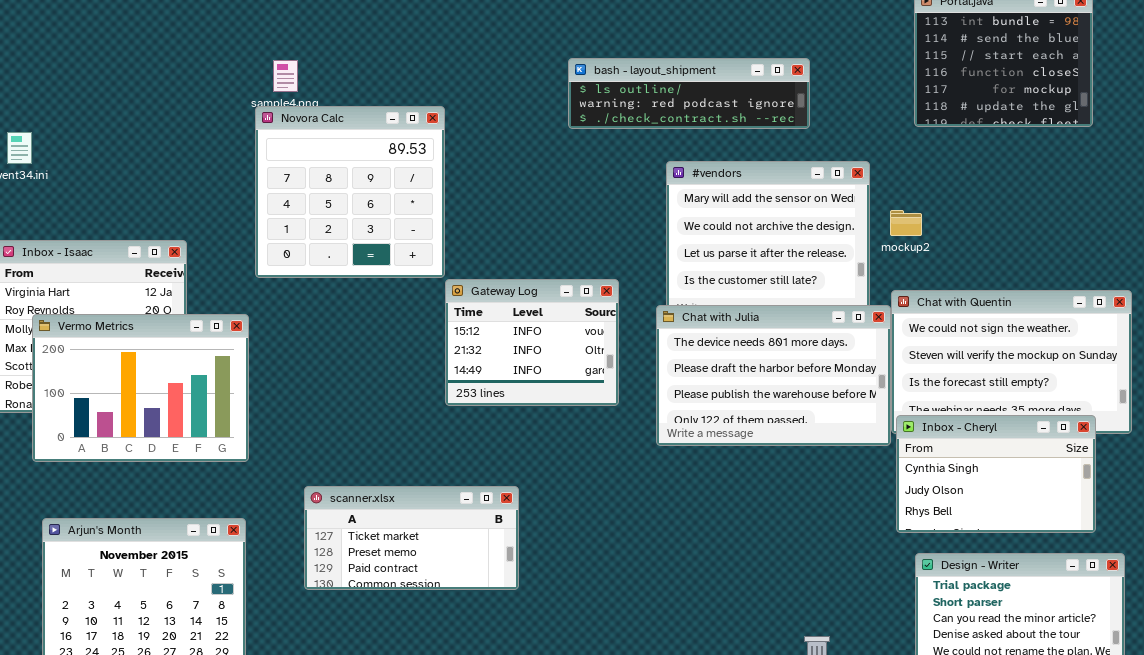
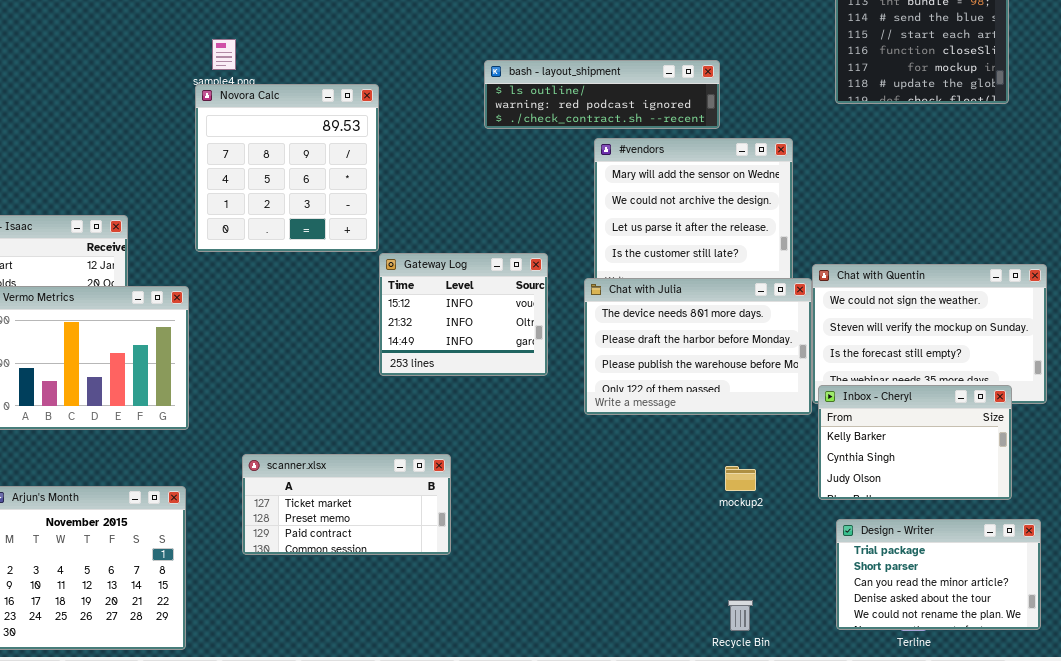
bash - layout_shipment: [568,58,810,129] -> [484,60,720,129], moved
mockup2: [890,210,922,236] -> [725,466,756,491], moved
Inbox - Cheryl: [896,415,1096,533] -> [818,385,1012,500], scrolled up 1 row

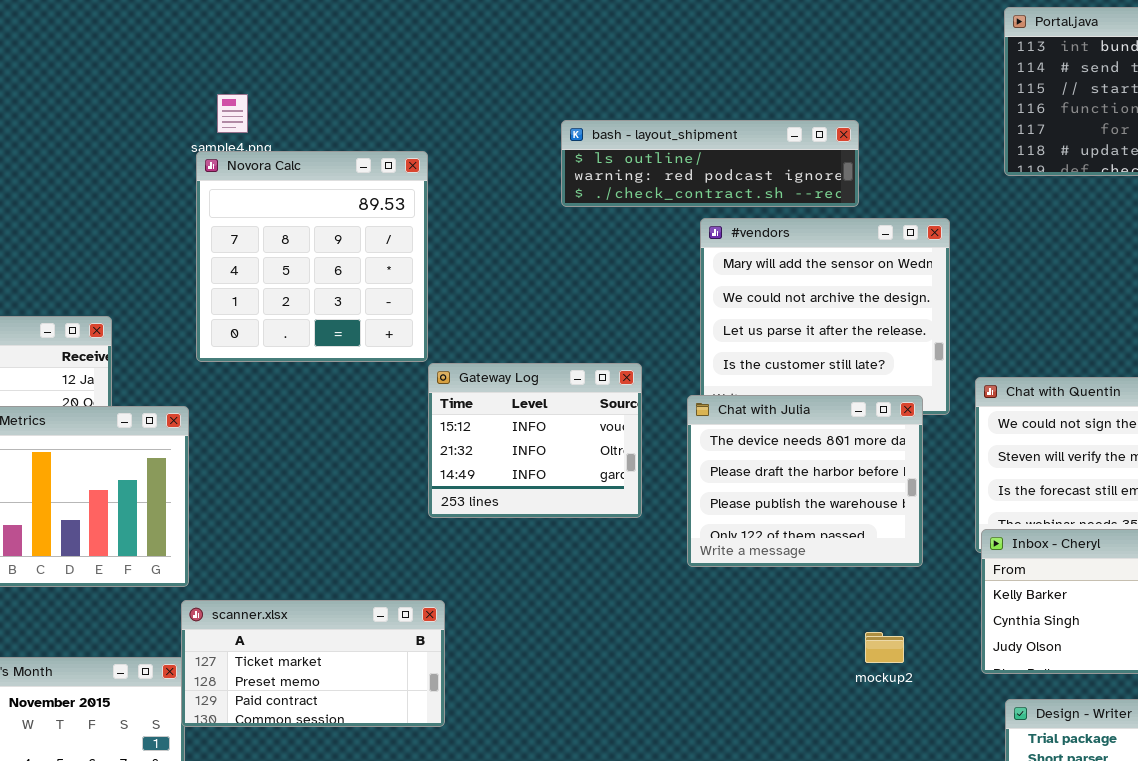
Chat with Julia: [584,278,812,415] -> [687,395,923,567], resized
scanner.xlsx: [242,454,451,555] -> [181,600,445,727], moved

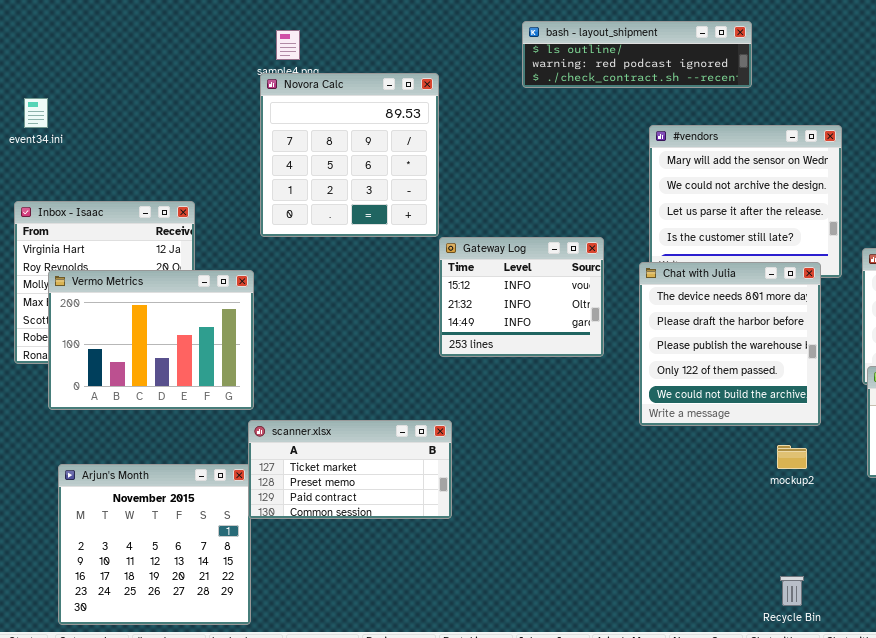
bash - layout_shipment: [561,120,859,207] -> [522,21,752,88], moved
Chat with Julia: [687,395,923,567] -> [639,262,821,426], resized

